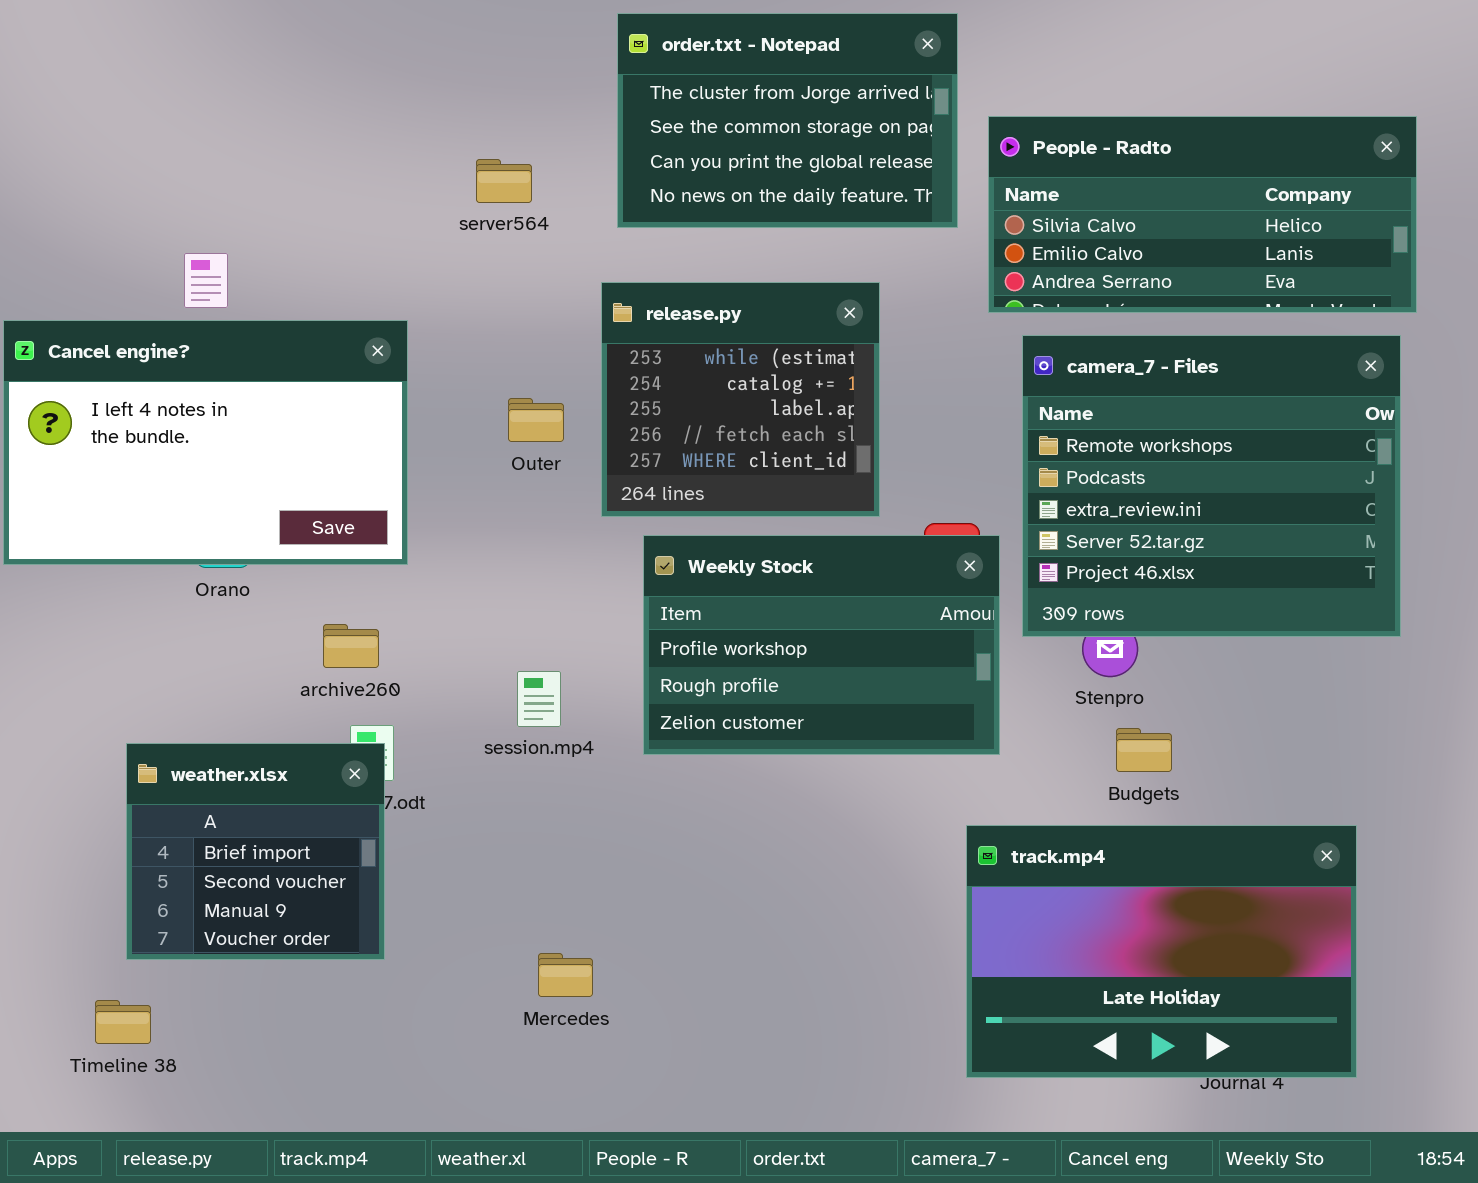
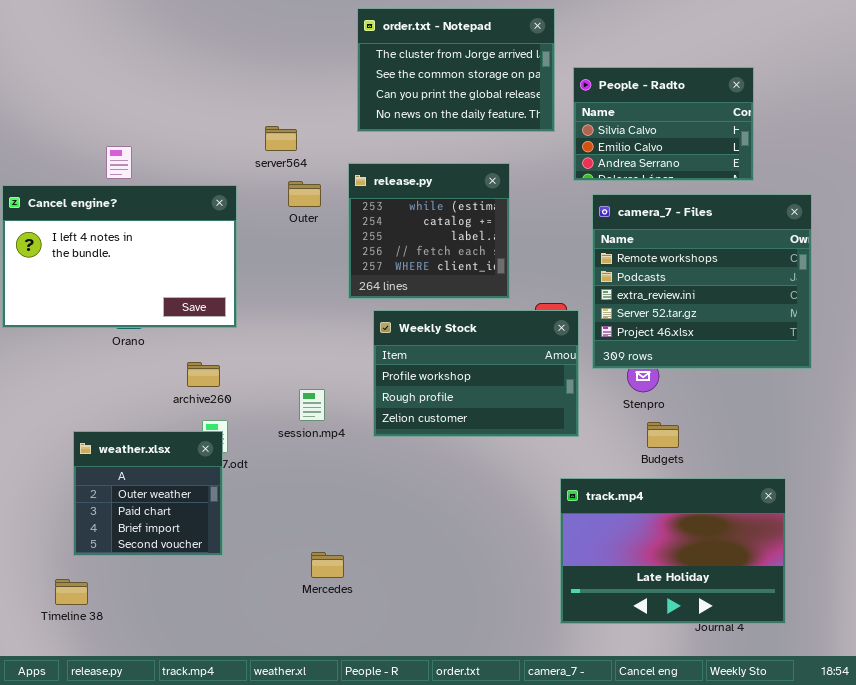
People - Radto: [988,116,1417,313] -> [573,67,754,181], resized
server564: [476,159,532,203] -> [265,126,297,151], moved
Outer: [508,398,564,442] -> [288,181,321,207], moved
weather.xlsx: [126,743,385,960] -> [73,431,223,556], scrolled up 2 rows

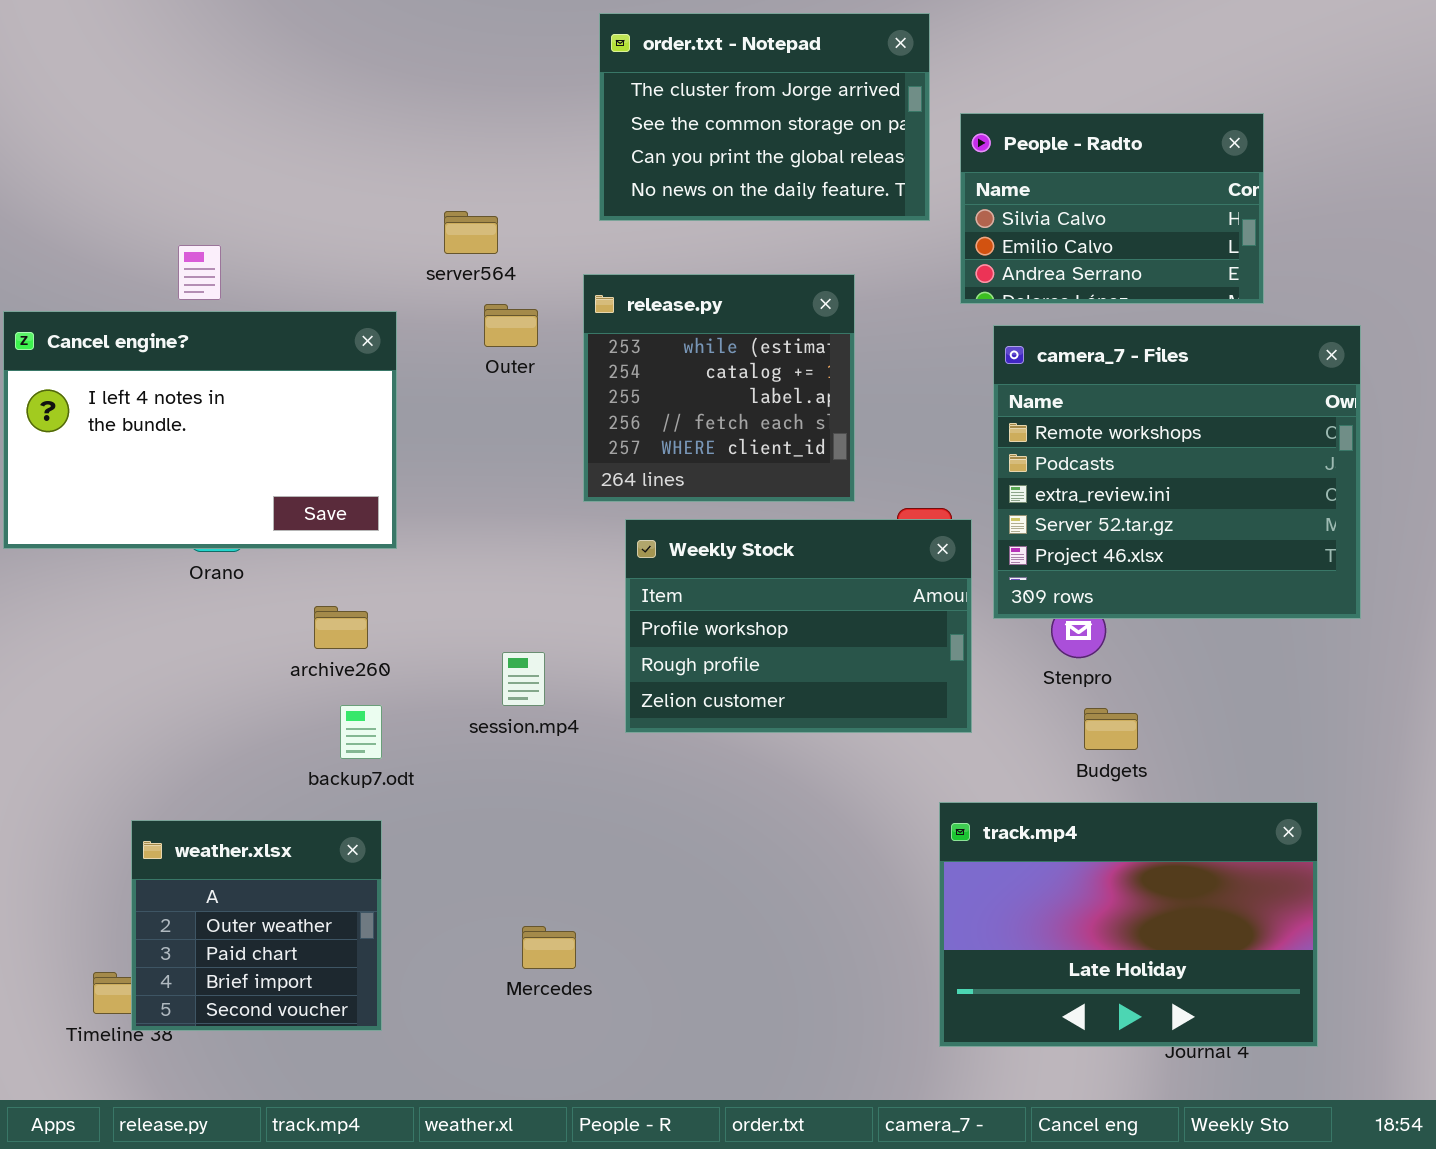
weather.xlsx: [73,431,223,556] -> [131,820,382,1031], moved

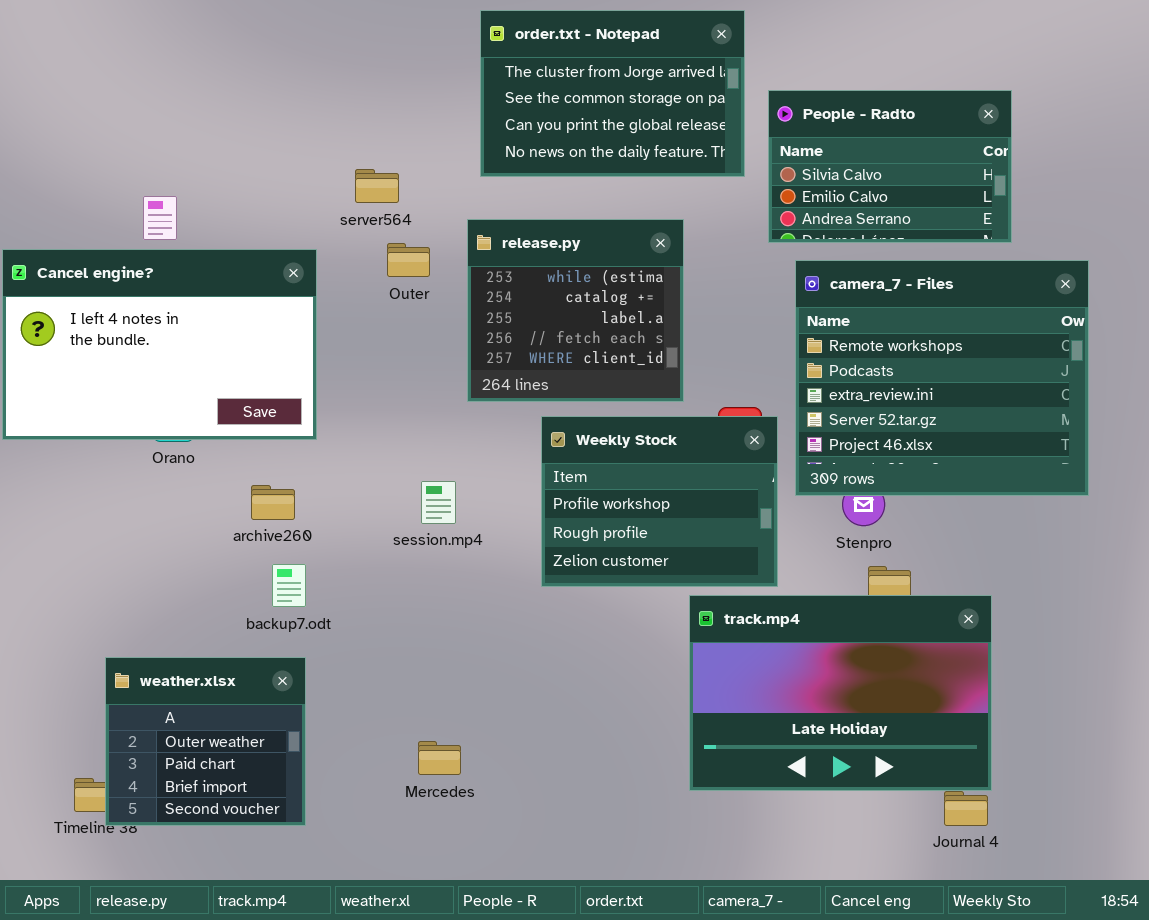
Weekly Stock: [625,519,972,733] -> [541,416,778,587], resized
session.mp4: [502,652,545,706] -> [421,481,456,524], moved
track.mp4: [939,802,1318,1047] -> [689,595,992,791], moved

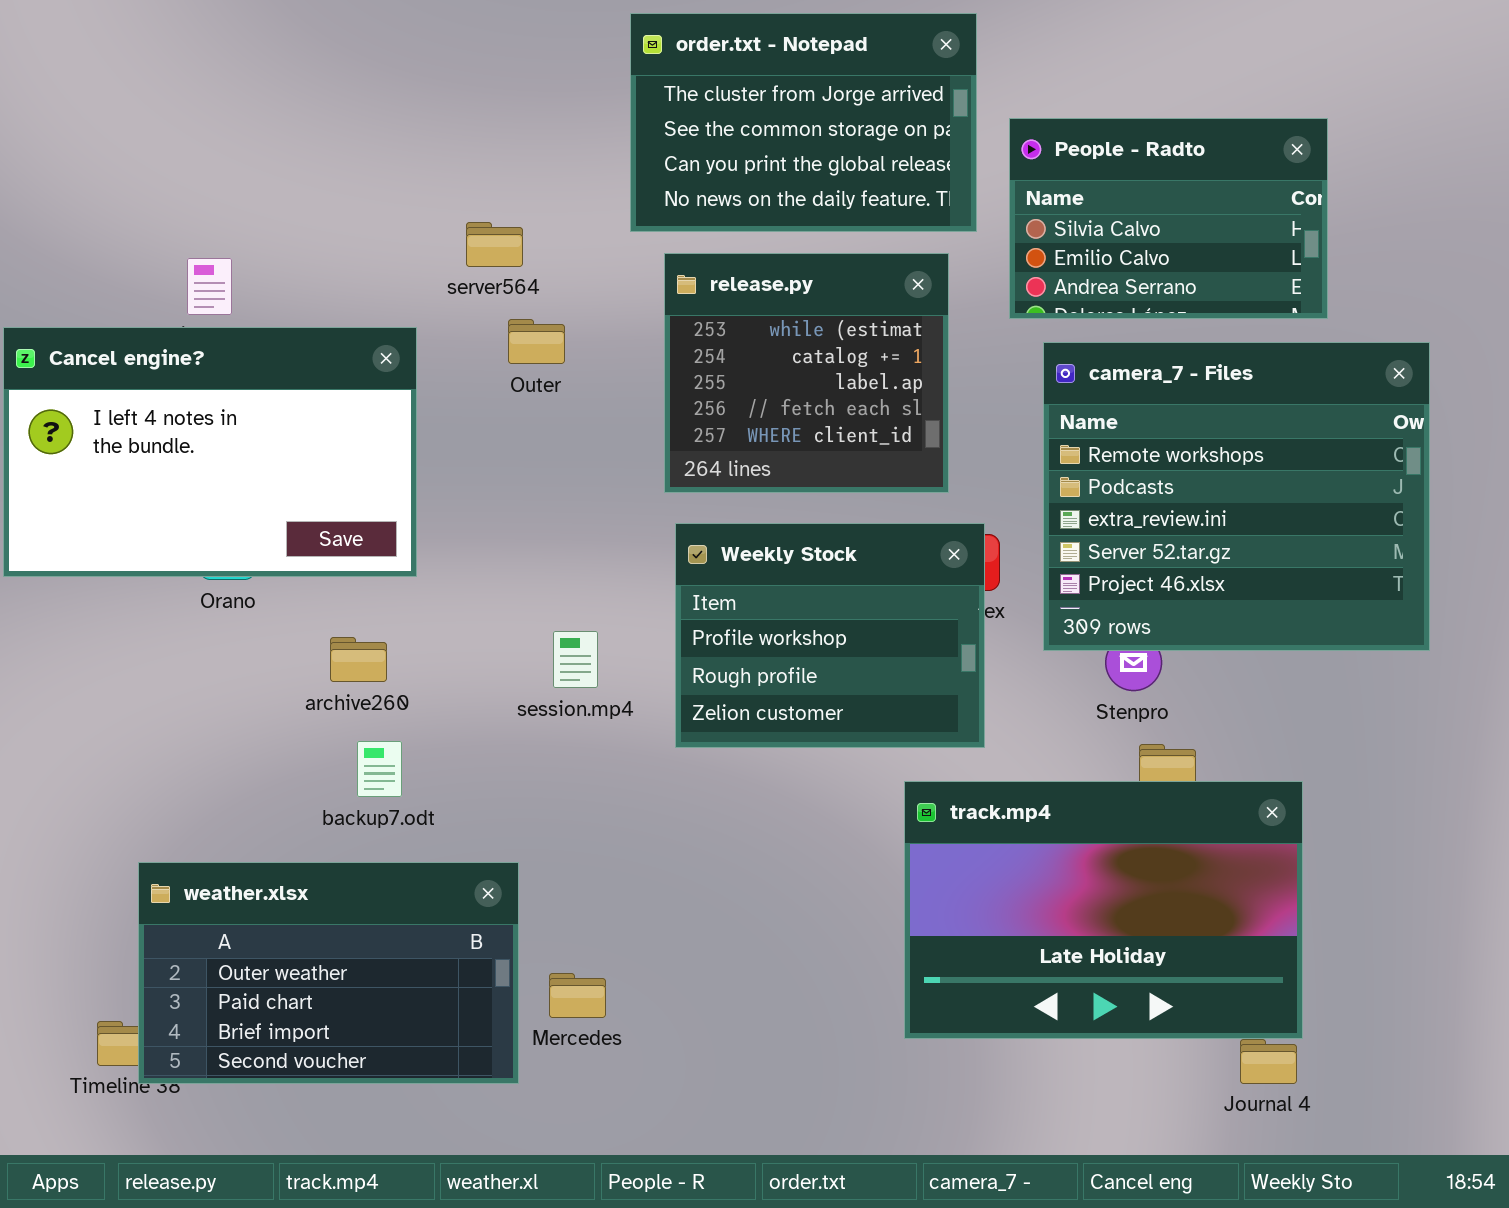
release.py: [467,219,684,402] -> [664,253,949,493], moved
Weekly Stock: [541,416,778,587] -> [675,523,985,748], moved
weather.xlsx: [105,657,306,826] -> [138,862,519,1084], resized

